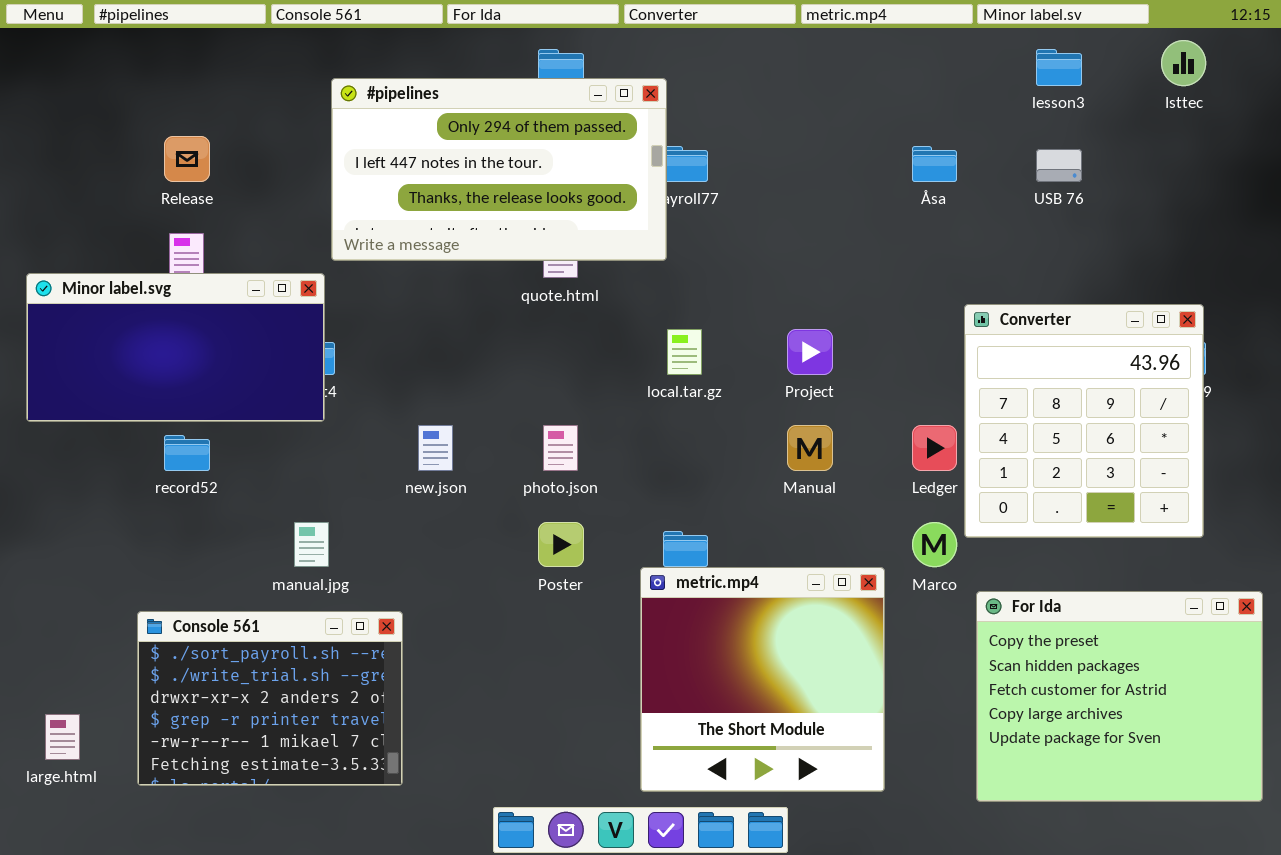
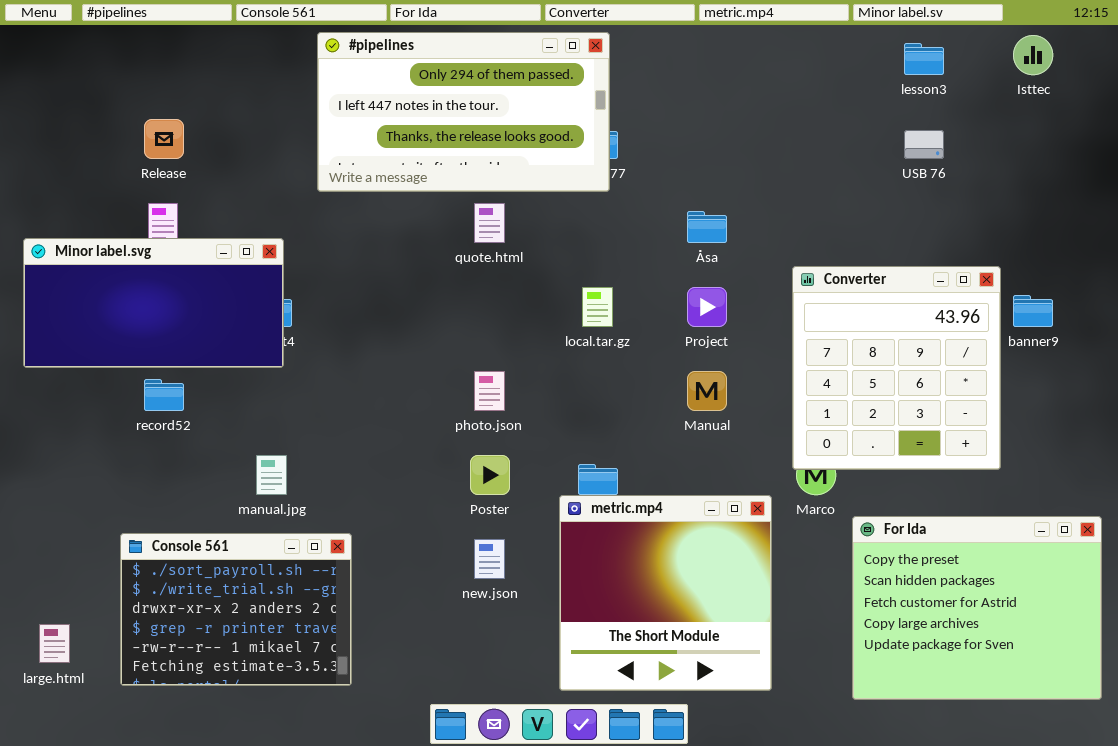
#pipelines: [331,78,667,261] -> [317,32,610,192], moved
Åsa: [912,146,957,182] -> [687,211,727,243], moved
Converter: [964,304,1204,538] -> [792,266,1001,470], moved
new.json: [418,425,453,471] -> [474,539,505,579], moved

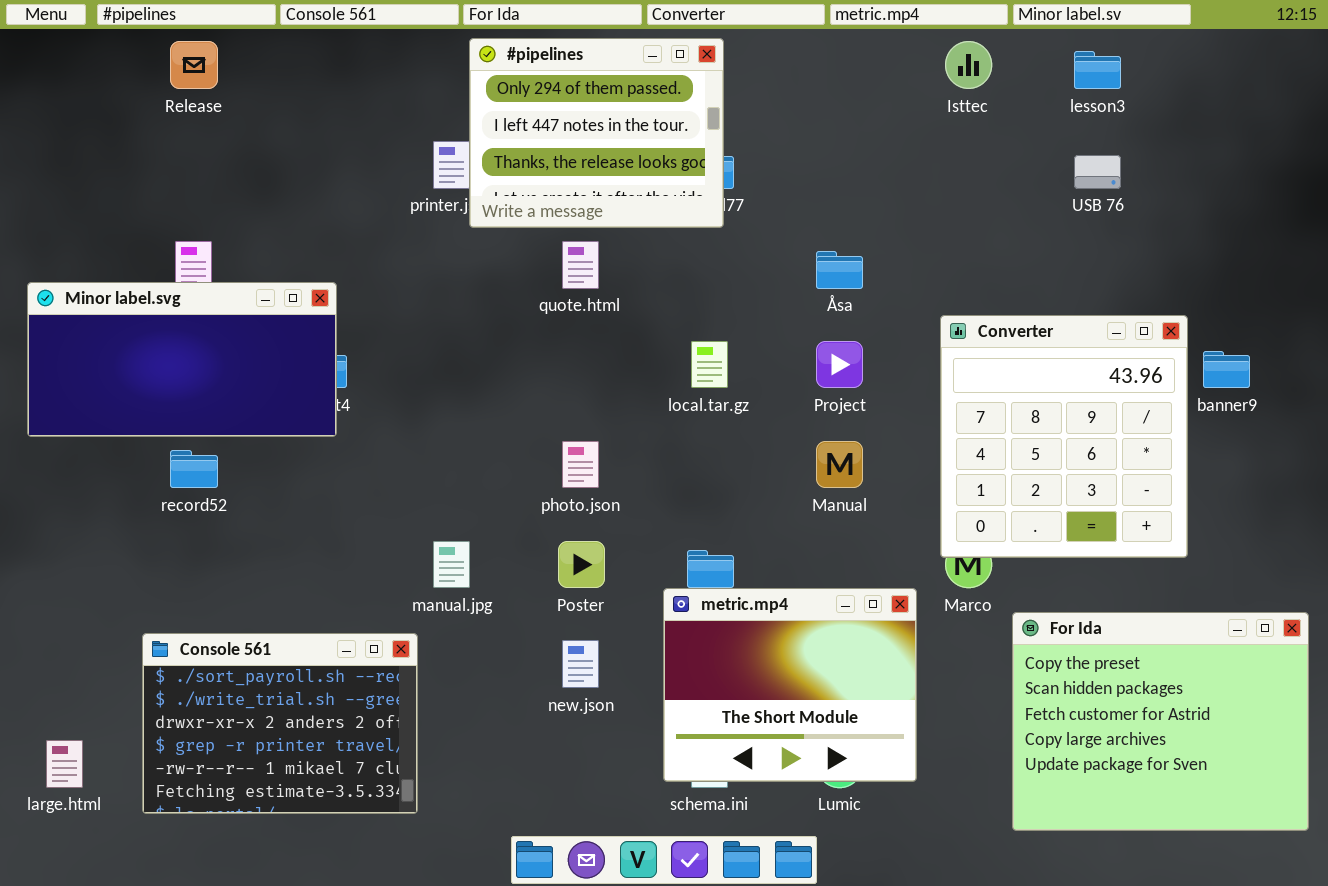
#pipelines: [317,32,610,192] -> [469,38,724,228], resized
Isttec: [1013,35,1053,75] -> [945,41,992,89], moved
Release: [144,119,184,159] -> [170,41,218,89], moved
manual.jpg: [256,455,287,495] -> [433,541,470,588], moved
metric.mp4: [559,495,772,691] -> [663,588,917,782], resized

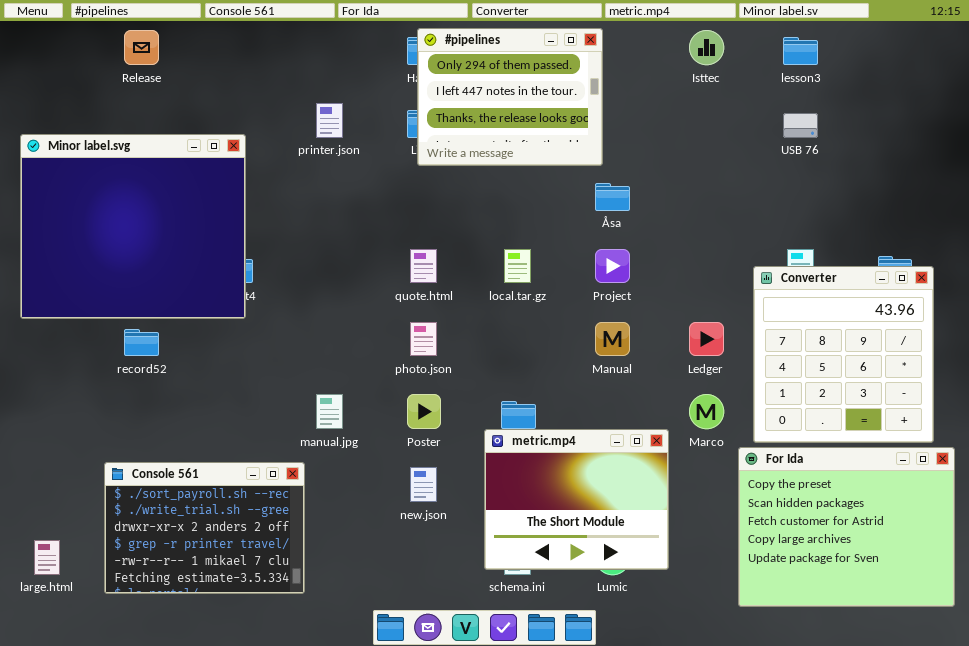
#pipelines: [469,38,724,228] -> [417,28,603,166], moved
quote.html: [562,241,599,289] -> [410,249,437,283], moved
Minor label.svg: [27,282,337,437] -> [20,134,246,319], resized
Converter: [940,315,1188,558] -> [753,266,934,443], moved

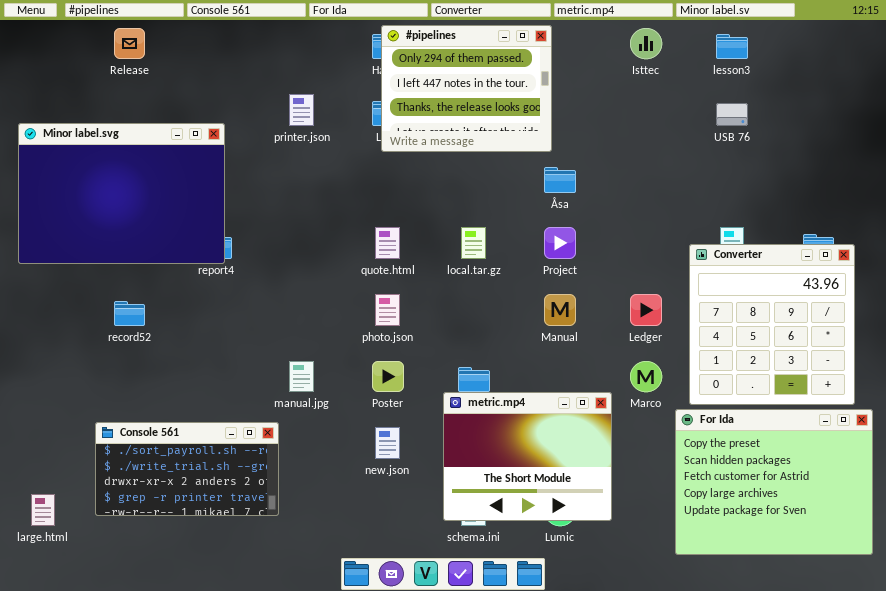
Minor label.svg: [20,134,246,319] -> [18,123,225,264], resized
Console 561: [104,462,305,594] -> [95,422,279,516], resized

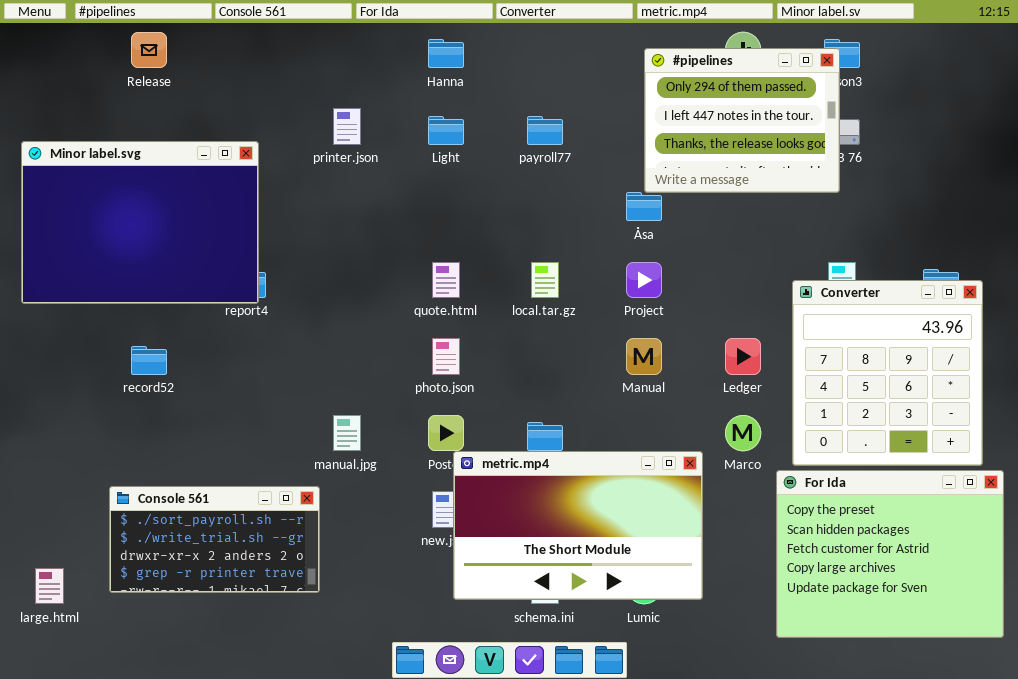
#pipelines: [381,25,552,152] -> [644,48,840,193], moved
metric.mp4: [443,392,612,521] -> [453,451,703,600], resized

